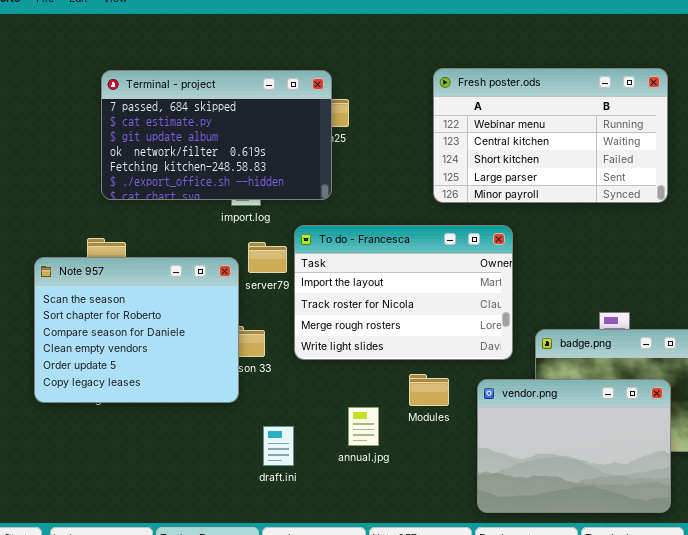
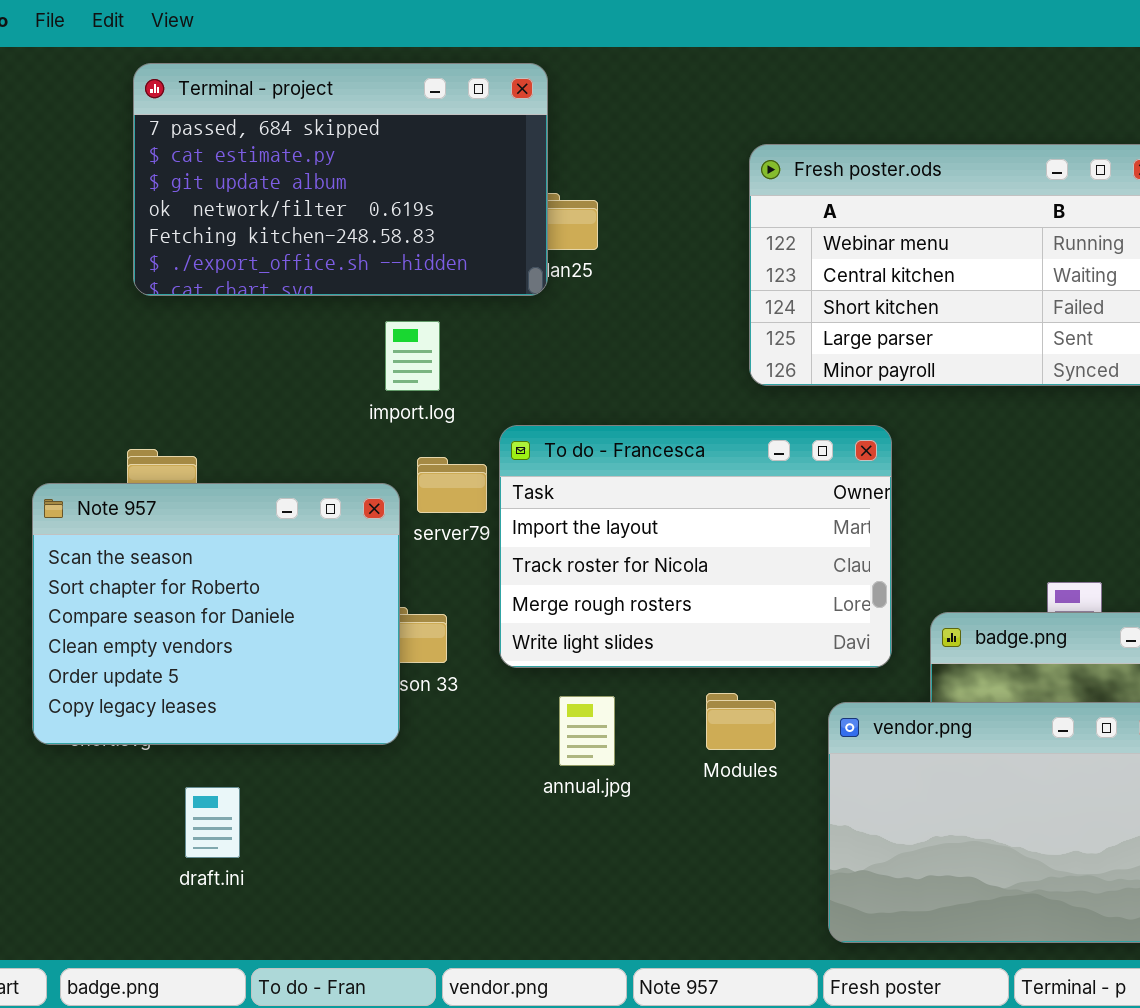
Terminal - project: [101,70,332,200] -> [133,63,548,296], moved
annual.jpg: [348,407,379,446] -> [559,696,615,766], moved
draft.ini: [263,426,294,466] -> [185,787,240,858], moved

